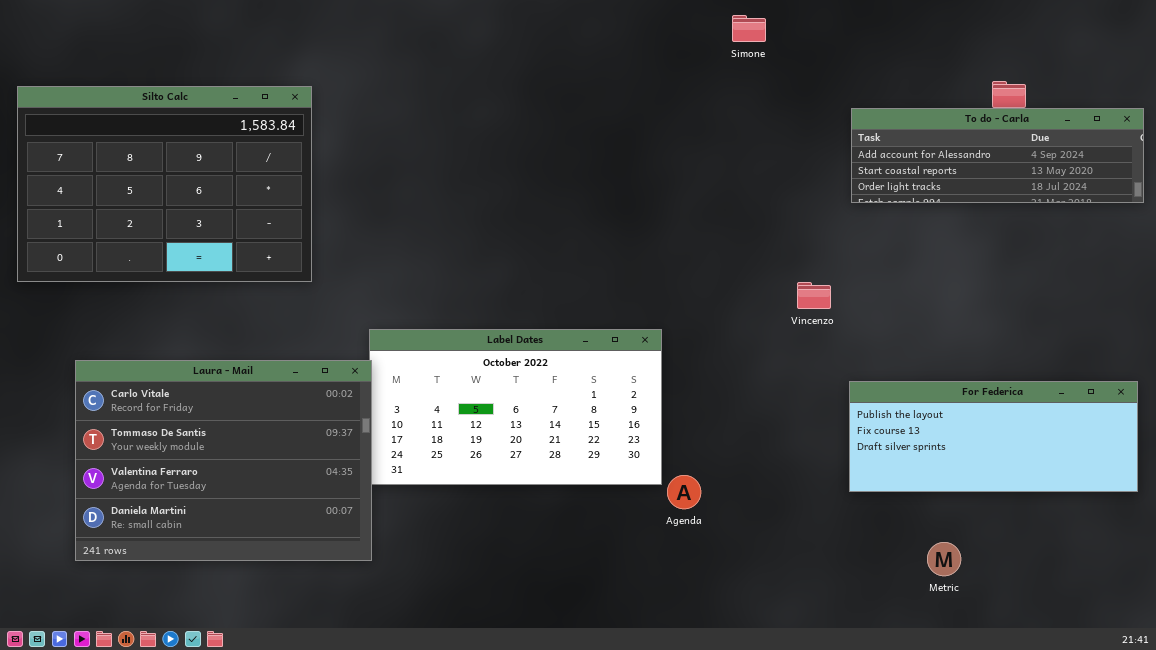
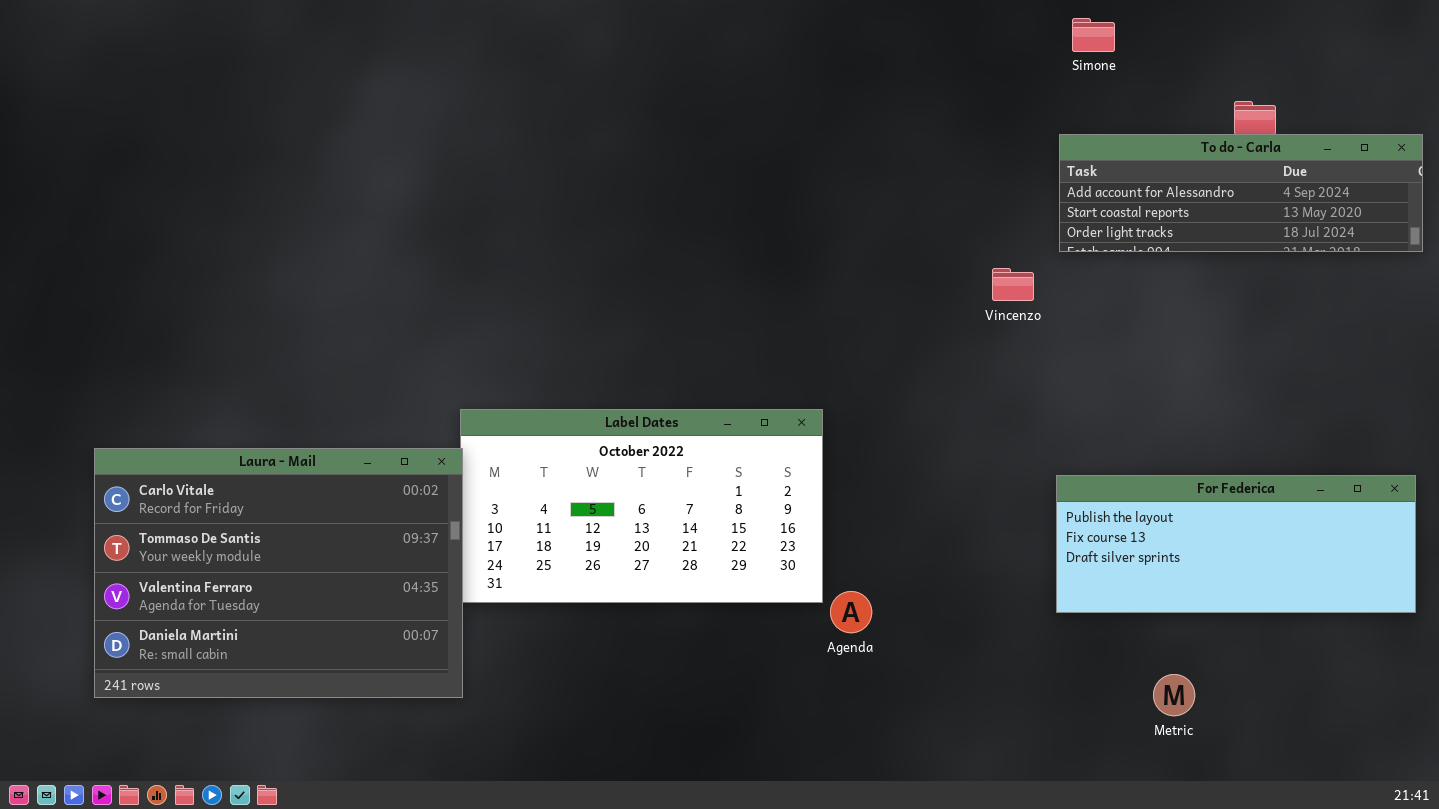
Simone: [732,15,766,42] -> [1072,18,1115,52], moved
Silto Calc: [17,86,312,282] -> none, closed
Vincenzo: [797,282,831,309] -> [992,268,1034,301], moved

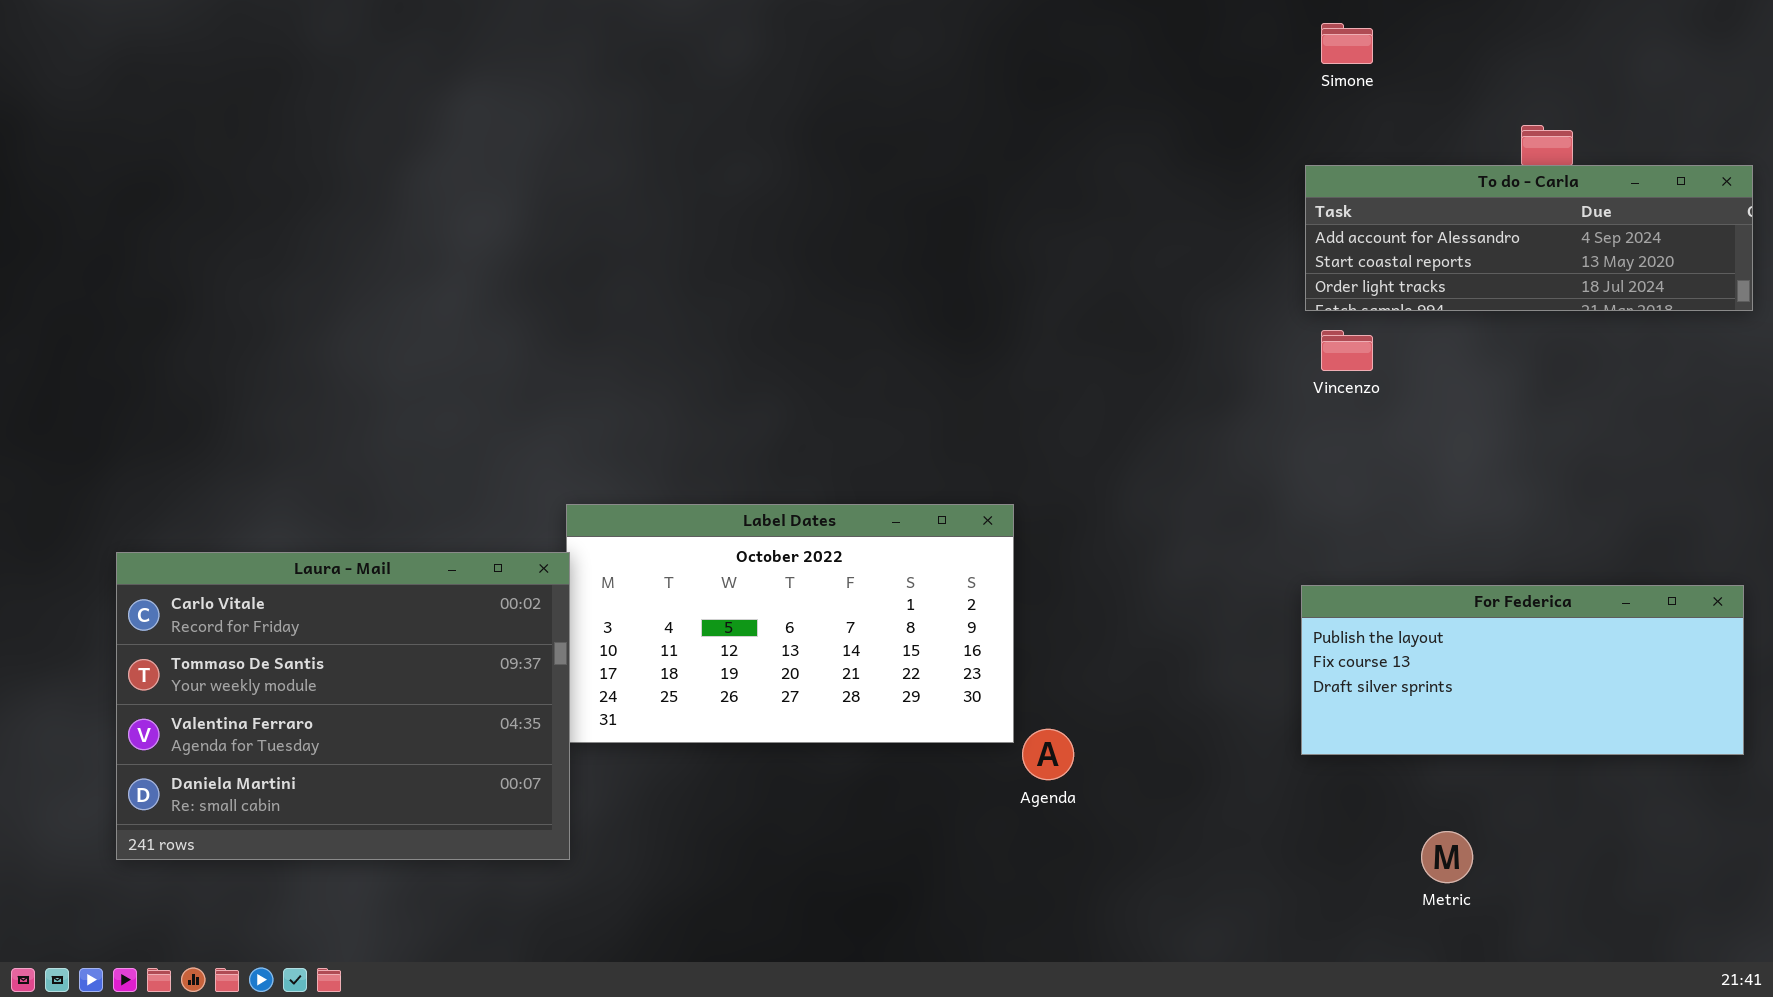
Vincenzo: [992,268,1034,301] -> [1321,330,1373,371], moved

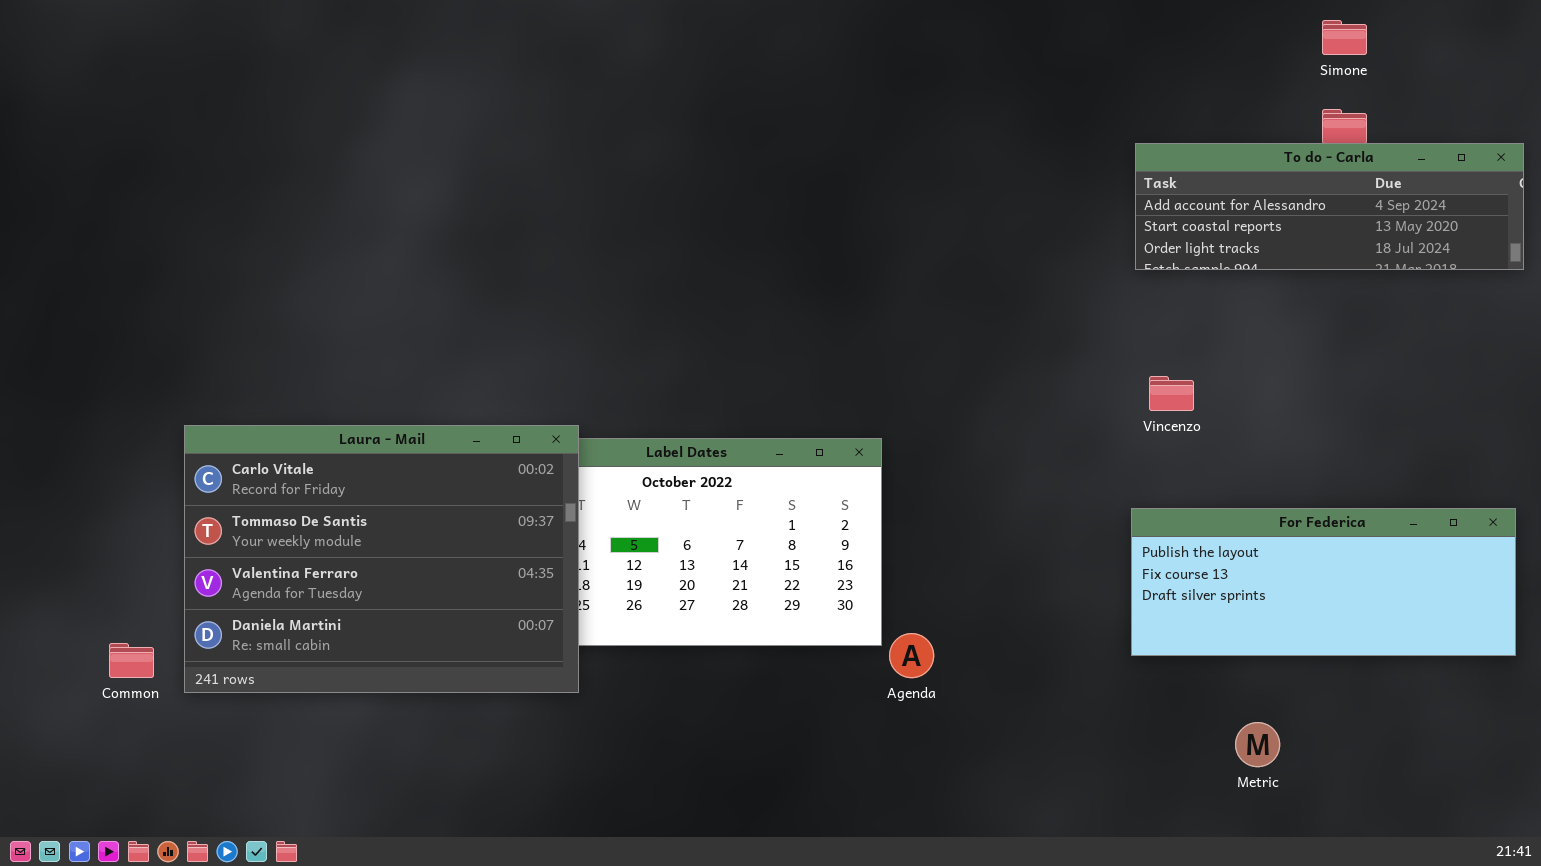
Simone: [1321,23,1373,64] -> [1322,20,1367,55], moved
Vincenzo: [1321,330,1373,371] -> [1149,376,1194,411], moved
Laura - Mail: [116,552,570,860] -> [184,425,579,693], moved

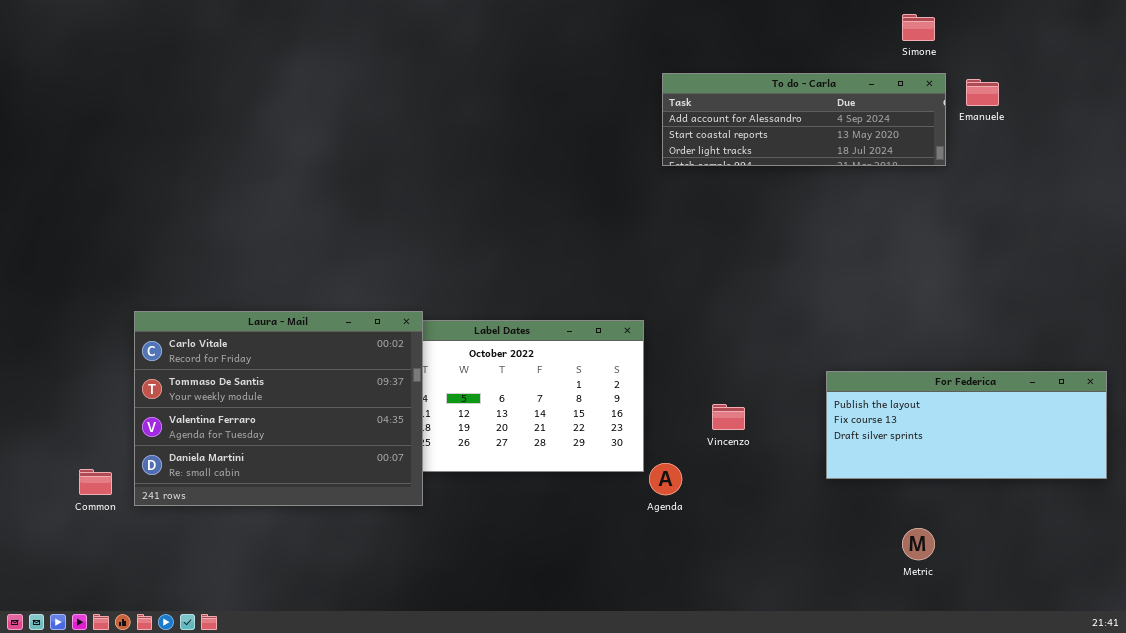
Simone: [1322,20,1367,55] -> [902,14,935,41], moved
To do - Carla: [1135,143,1524,270] -> [662,73,946,166], moved
Vincenzo: [1149,376,1194,411] -> [712,404,745,430], moved

